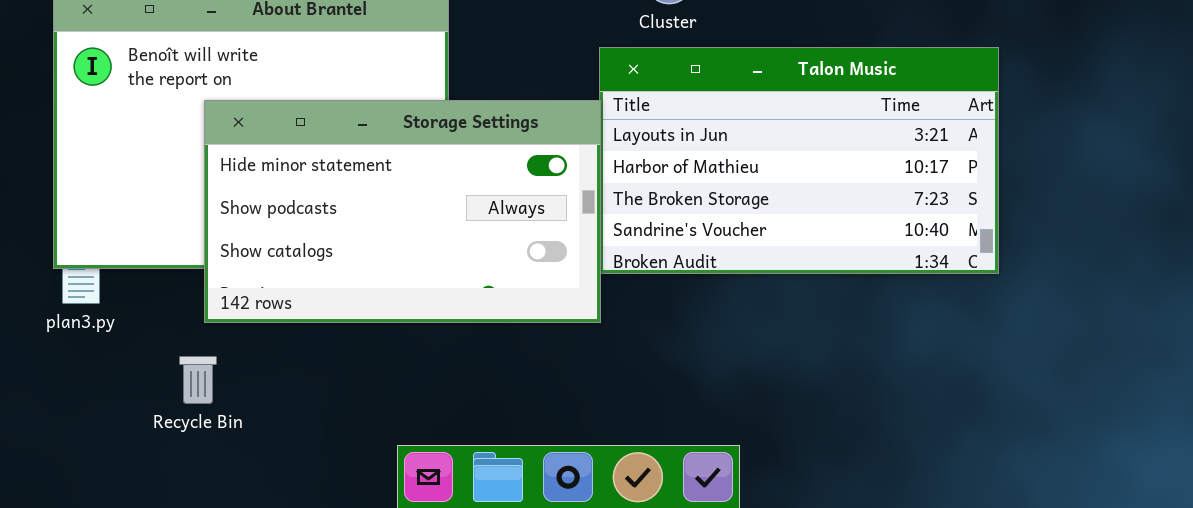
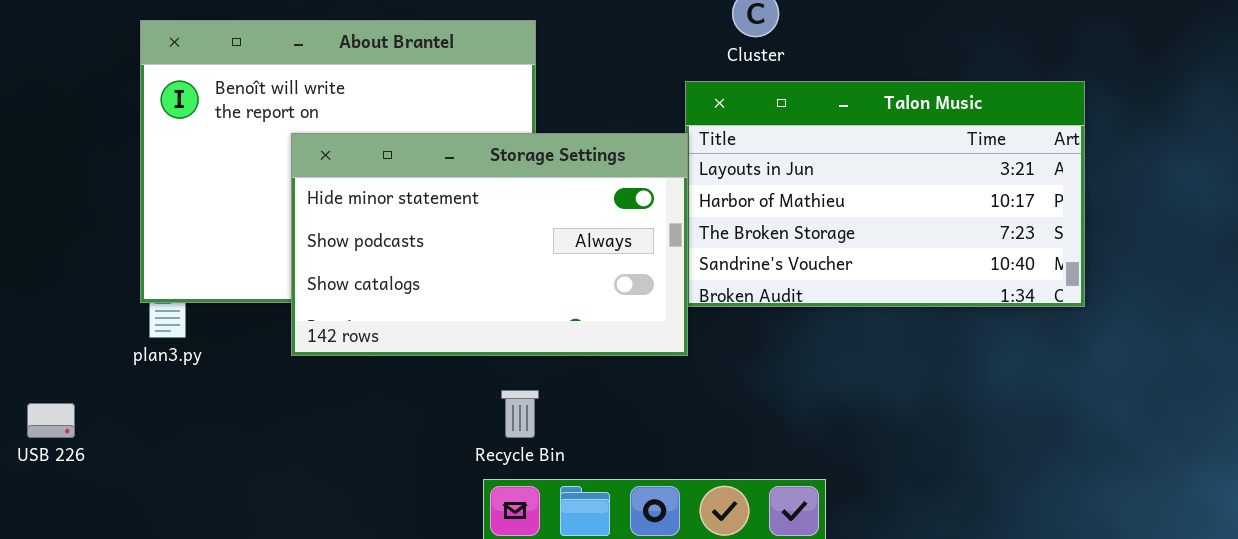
Recycle Bin: [179,356,217,404] -> [501,390,539,438], moved

